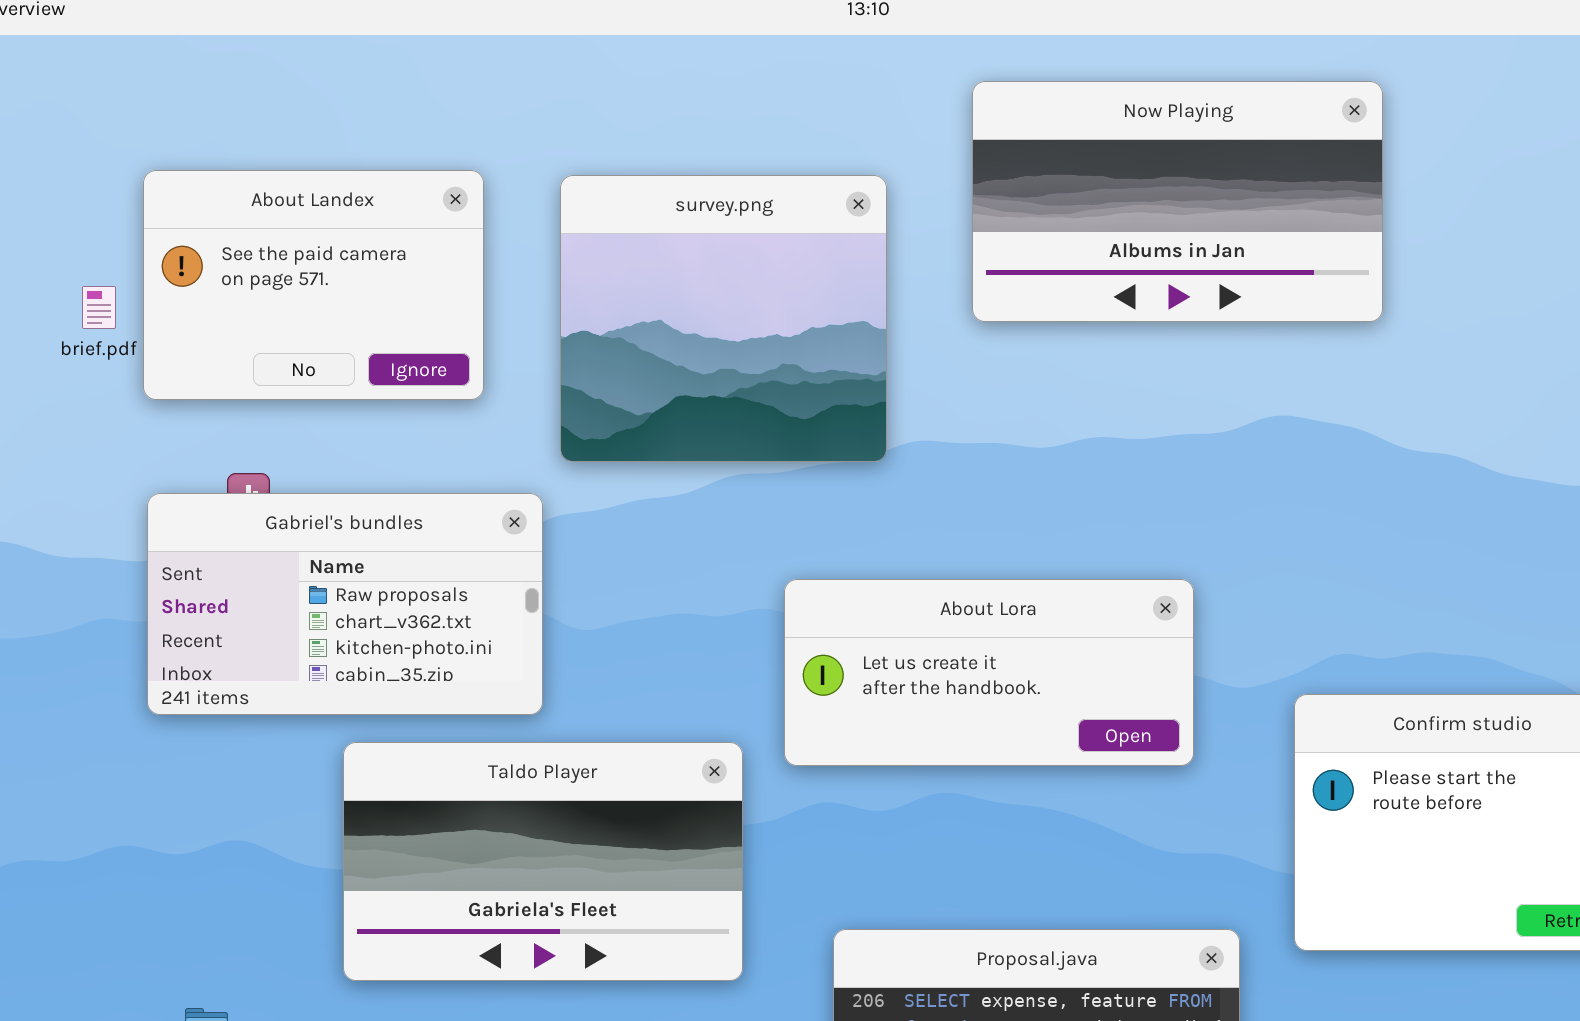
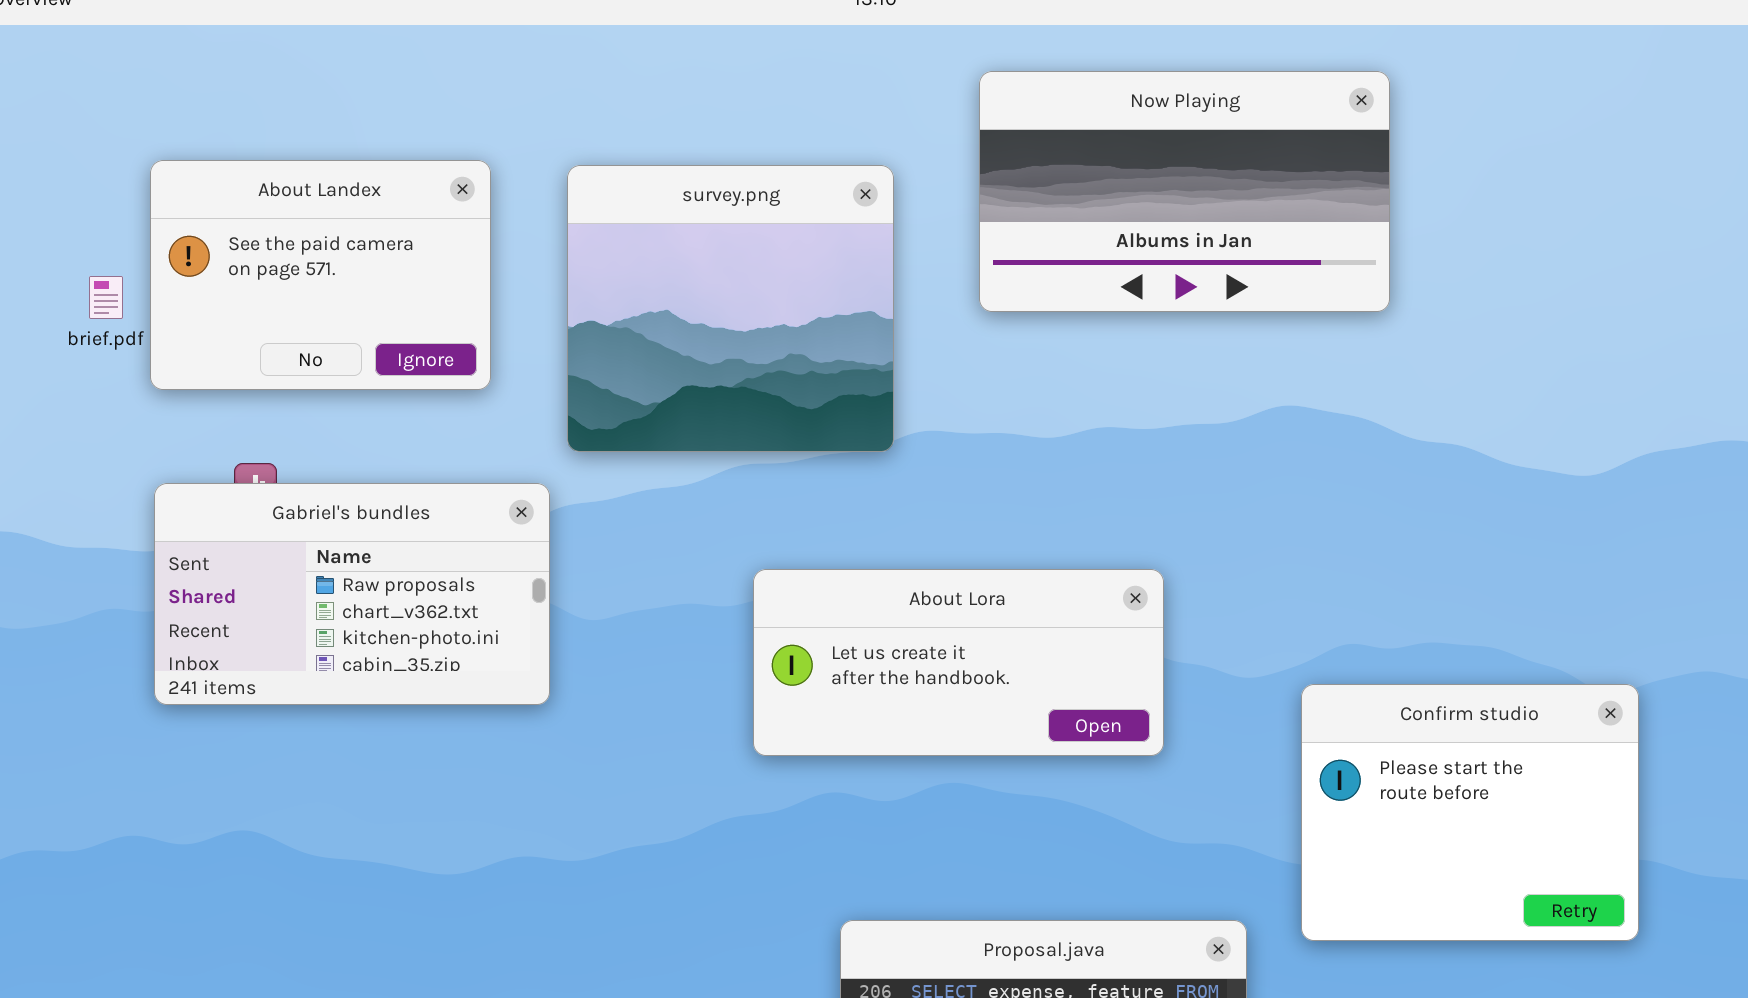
About Lora: [784,579,1194,766] -> [753,569,1164,756], moved
Taldo Player: [343,742,743,981] -> none, closed

